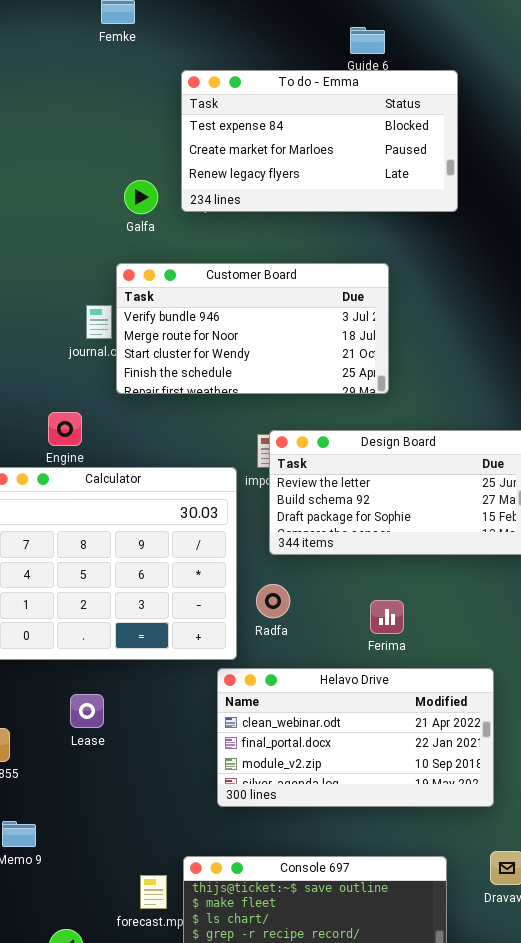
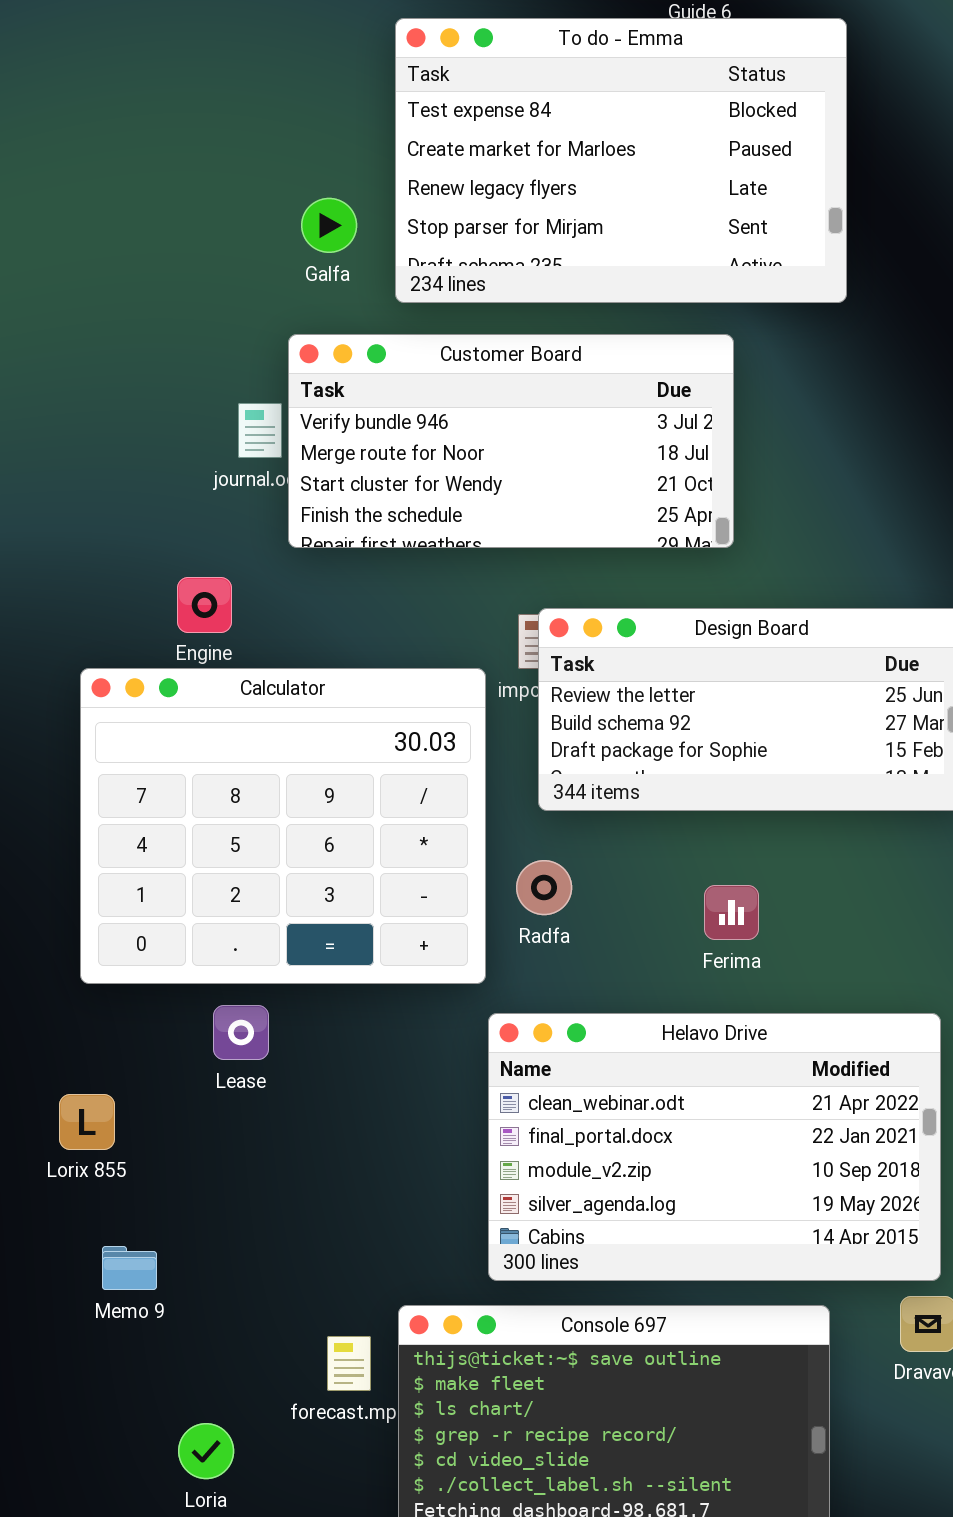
To do - Emma: [181,70,458,212] -> [395,18,847,303], resized
Helavo Drive: [217,668,494,807] -> [488,1013,941,1281], moved, resized
Lease: [70,694,104,728] -> [213,1005,269,1060], moved

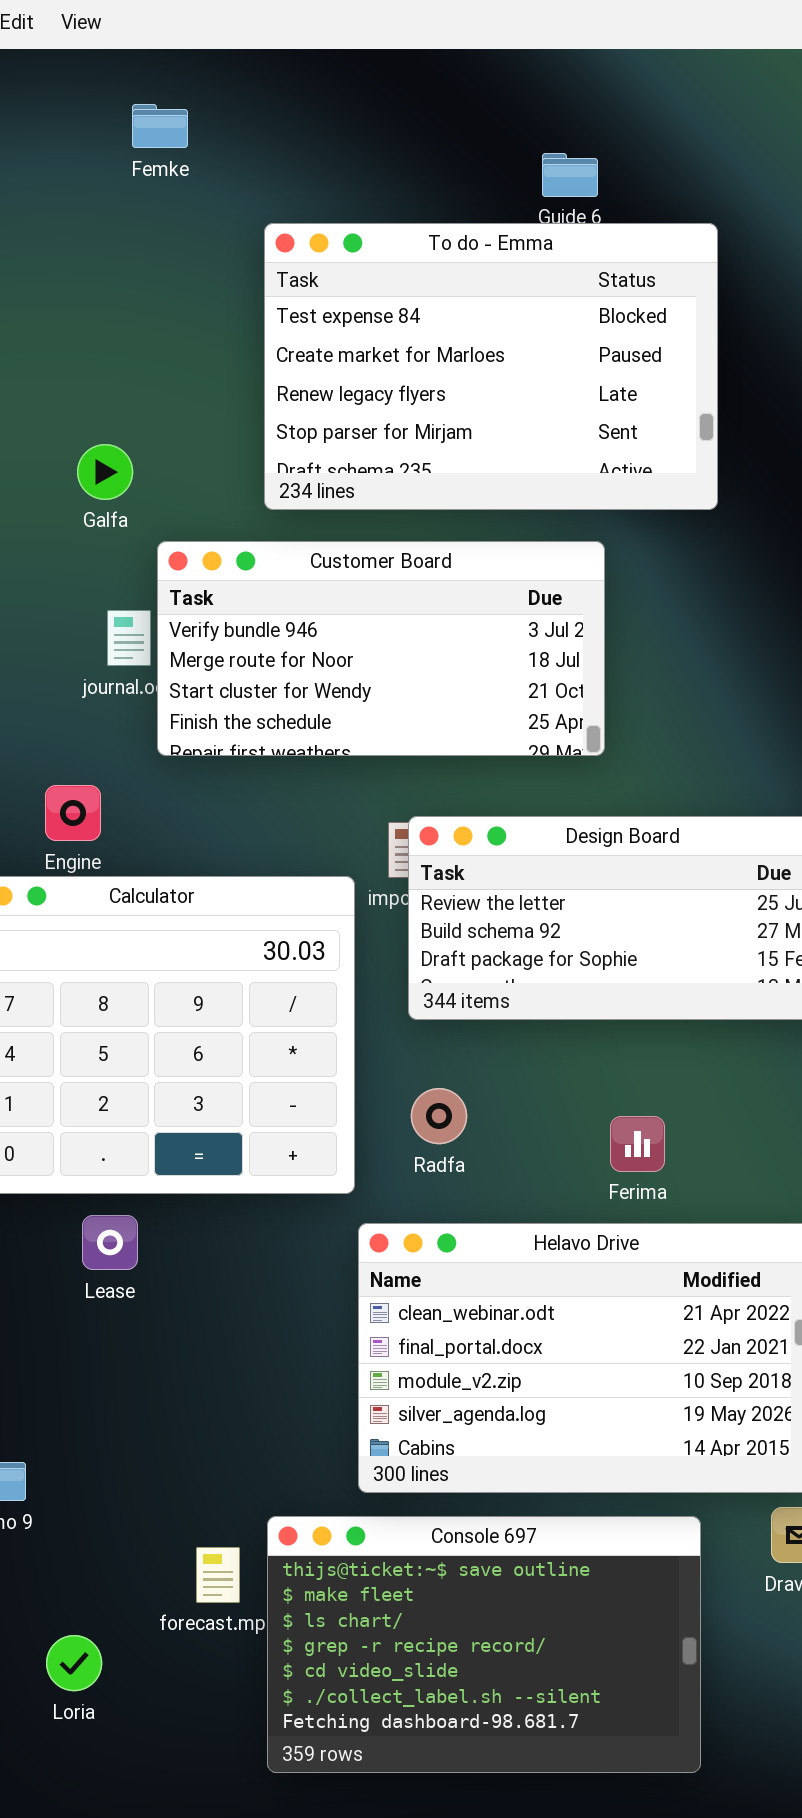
Galfa: [301,198,357,253] -> [77,444,133,500], moved
Radfa: [516,860,572,915] -> [411,1088,467,1144], moved
Ferima: [704,885,759,940] -> [610,1116,665,1172], moved

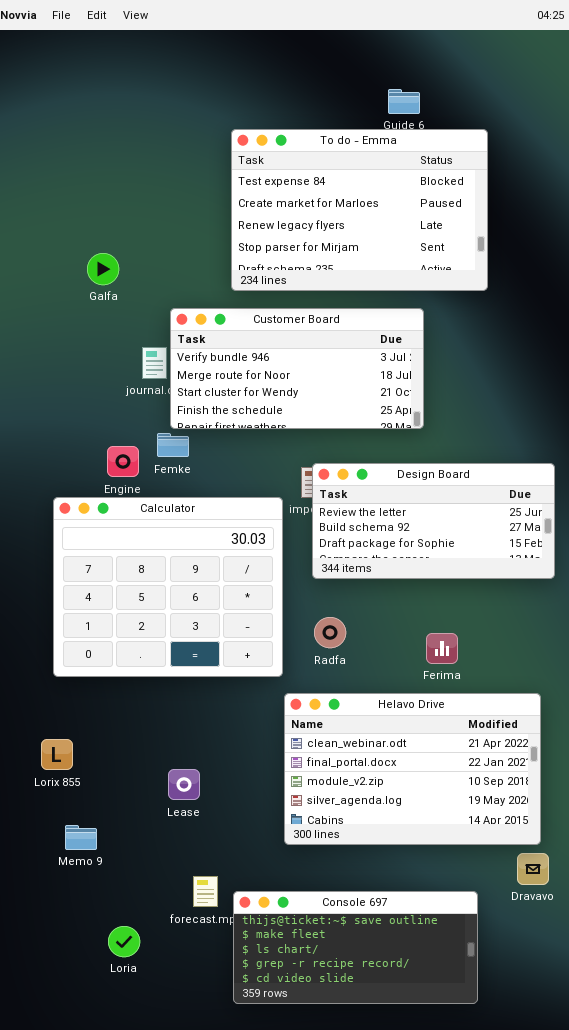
Femke: [132,104,188,148] -> [157,433,189,457], moved
Galfa: [77,444,133,500] -> [87,253,119,285], moved
Lease: [82,1215,138,1270] -> [168,769,200,800], moved
Console 697: [267,1516,701,1773] -> [233,891,478,1004], resized

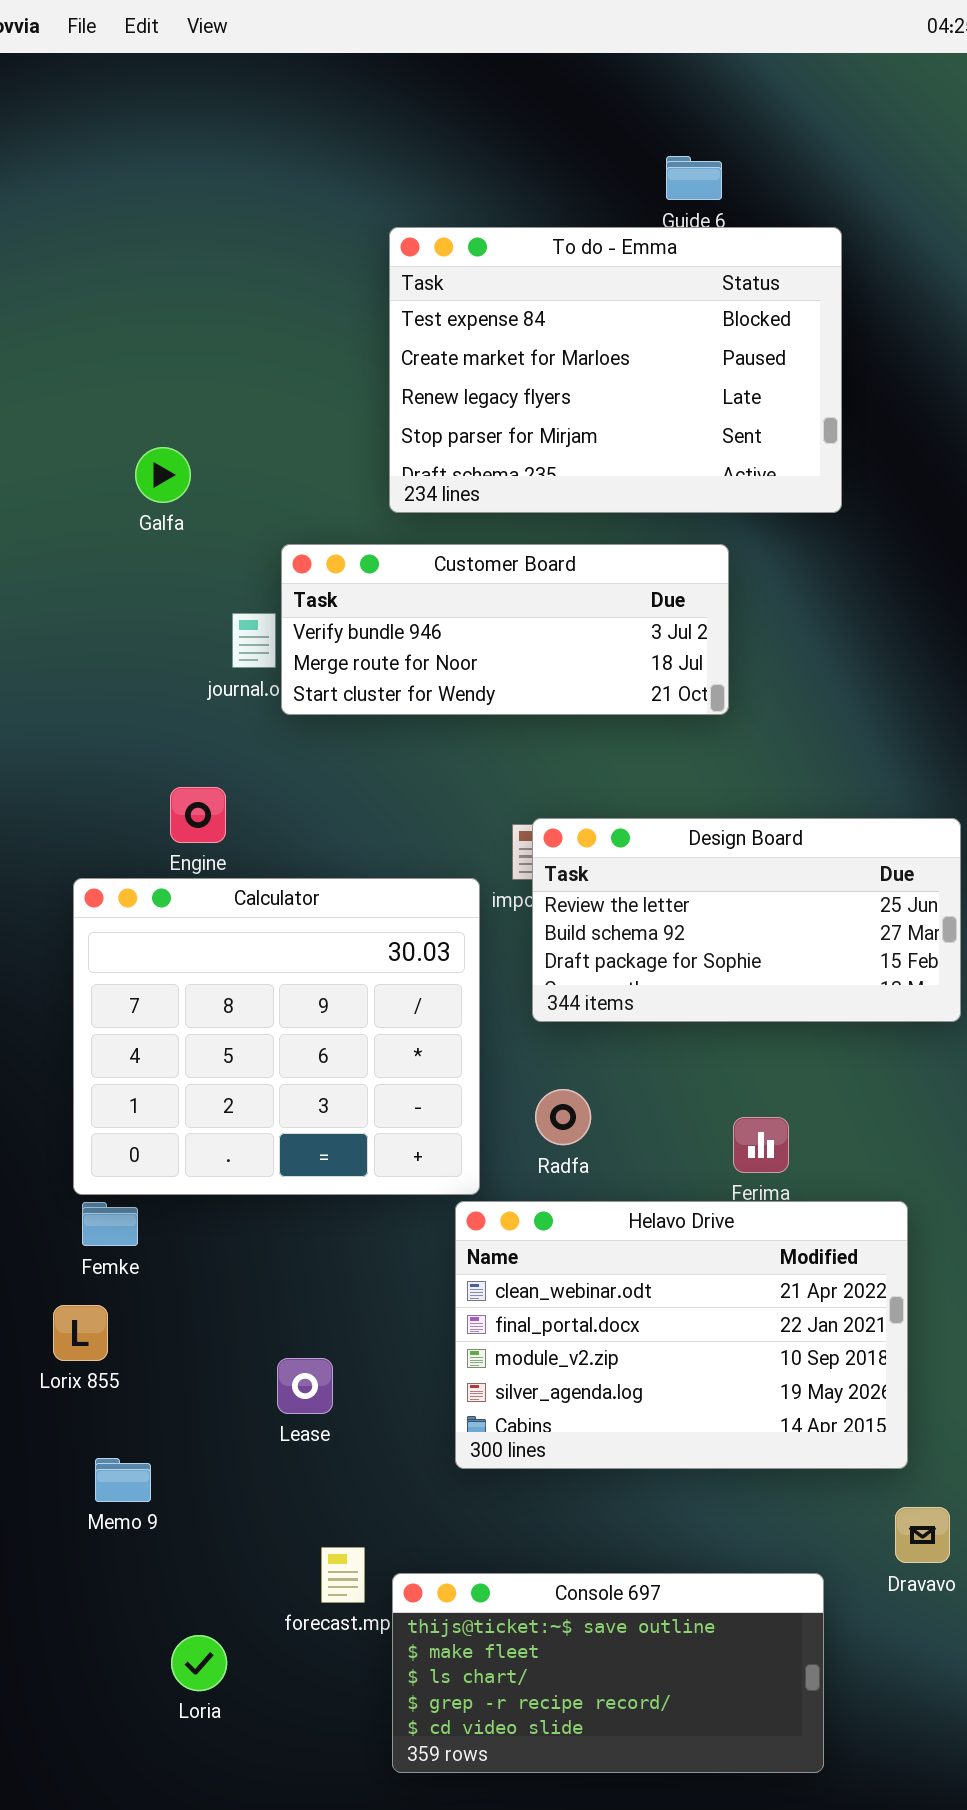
Customer Board: [170,308,424,429] -> [281,544,729,715], resized
Femke: [157,433,189,457] -> [82,1202,138,1246], moved
Helavo Drive: [284,693,541,845] -> [455,1201,908,1469], moved

